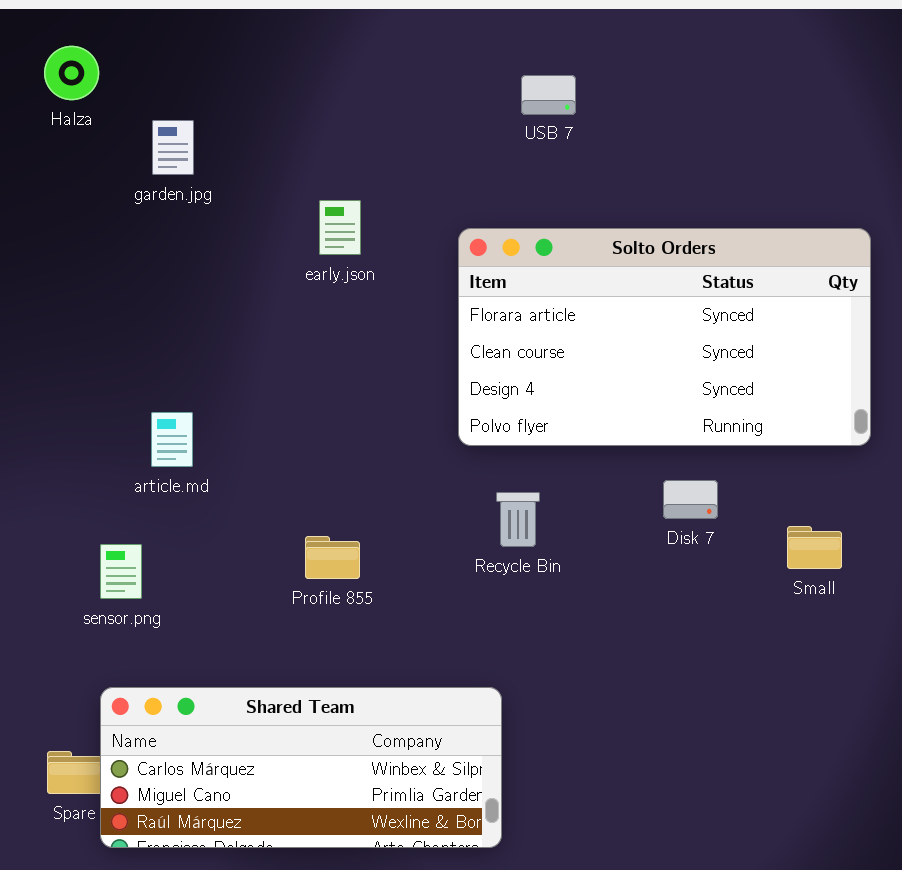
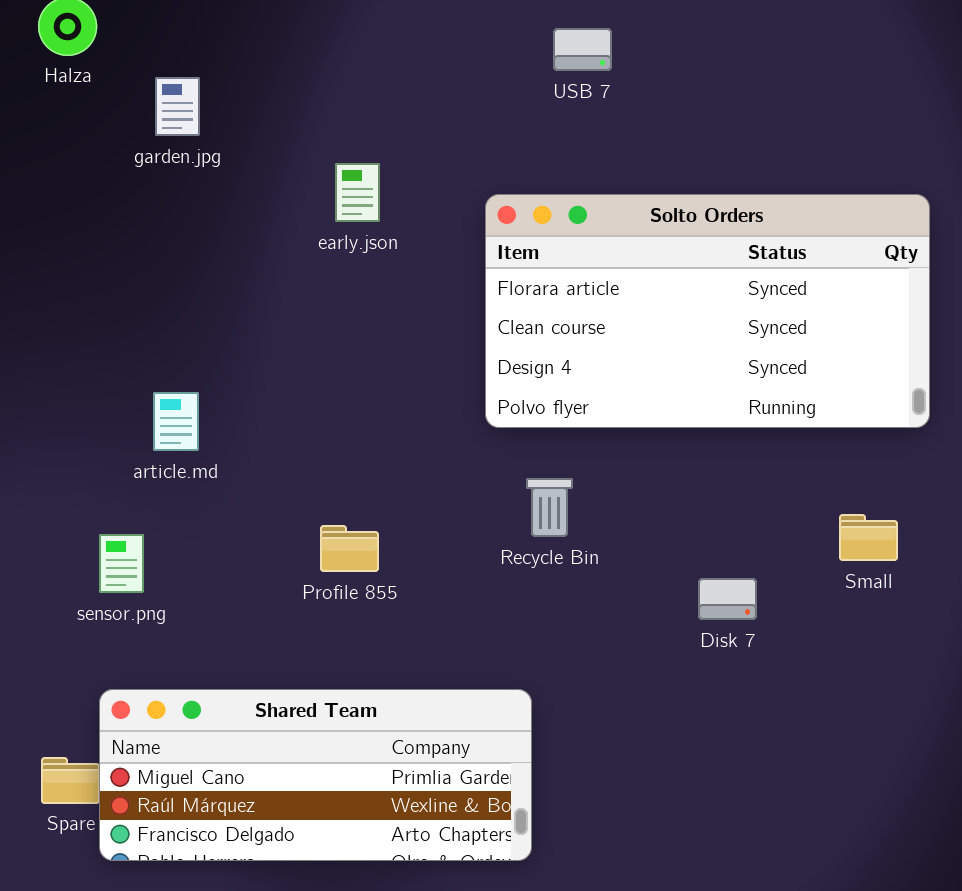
Disk 7: [663,480,718,519] -> [698,578,757,620], moved
Shared Team: [100,687,502,848] -> [99,689,532,861], scrolled down 1 row

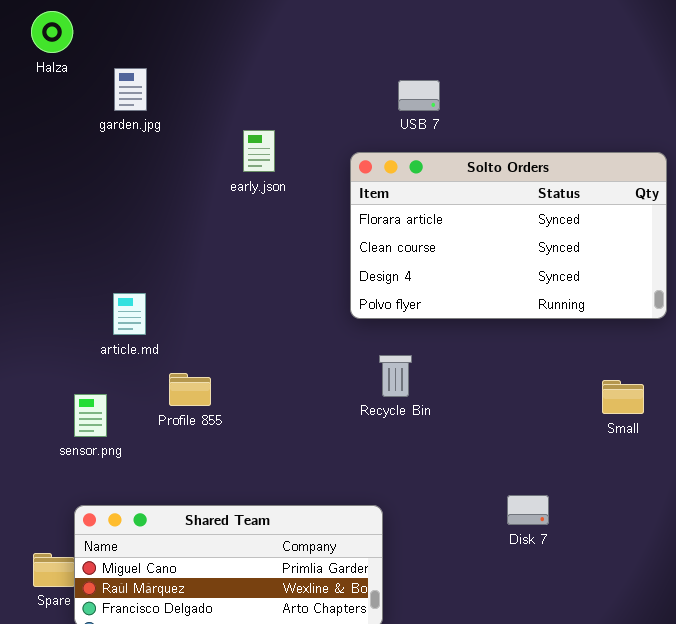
USB 7: [553,28,612,71] -> [398,80,440,111], moved
Profile 855: [320,525,379,572] -> [169,373,211,406], moved
Disk 7: [698,578,757,620] -> [507,495,549,525], moved

